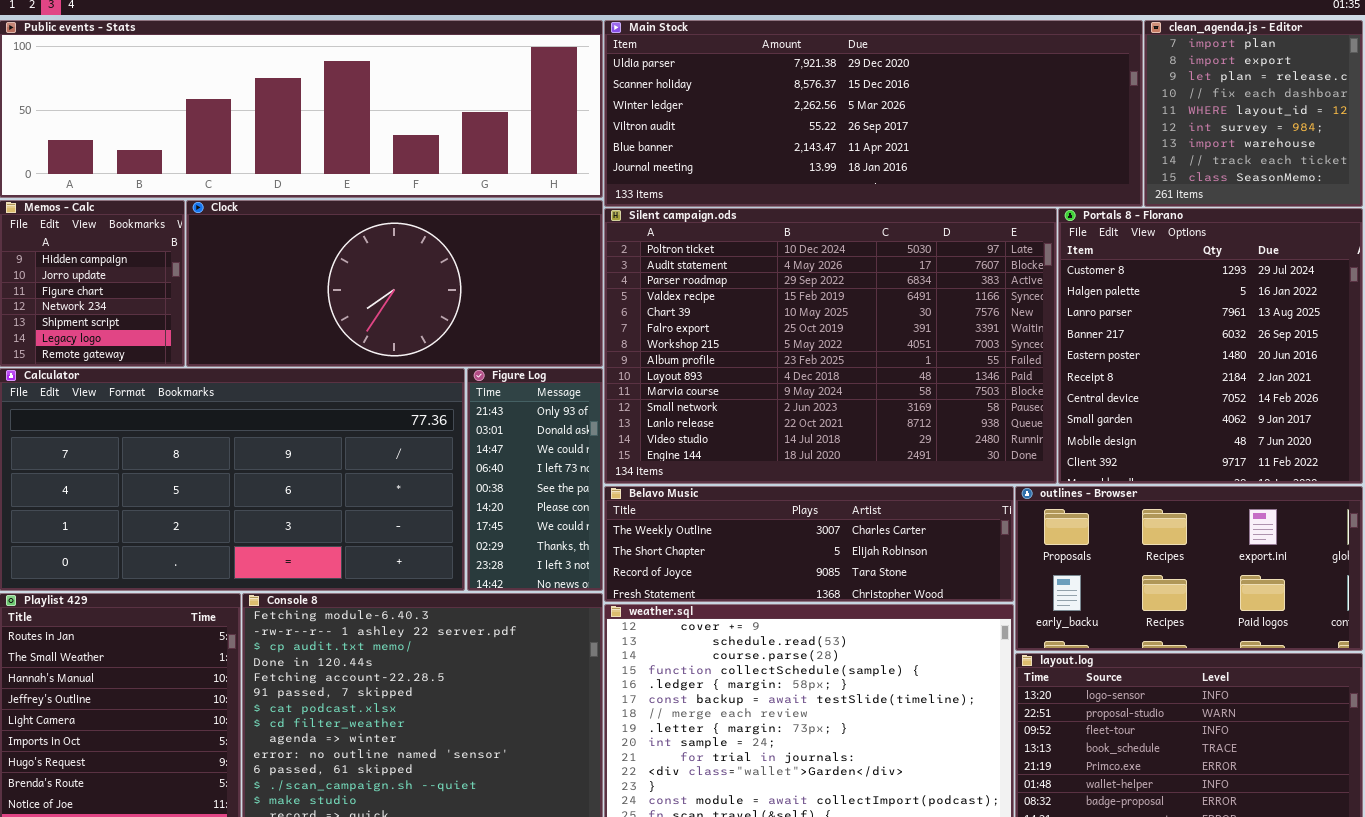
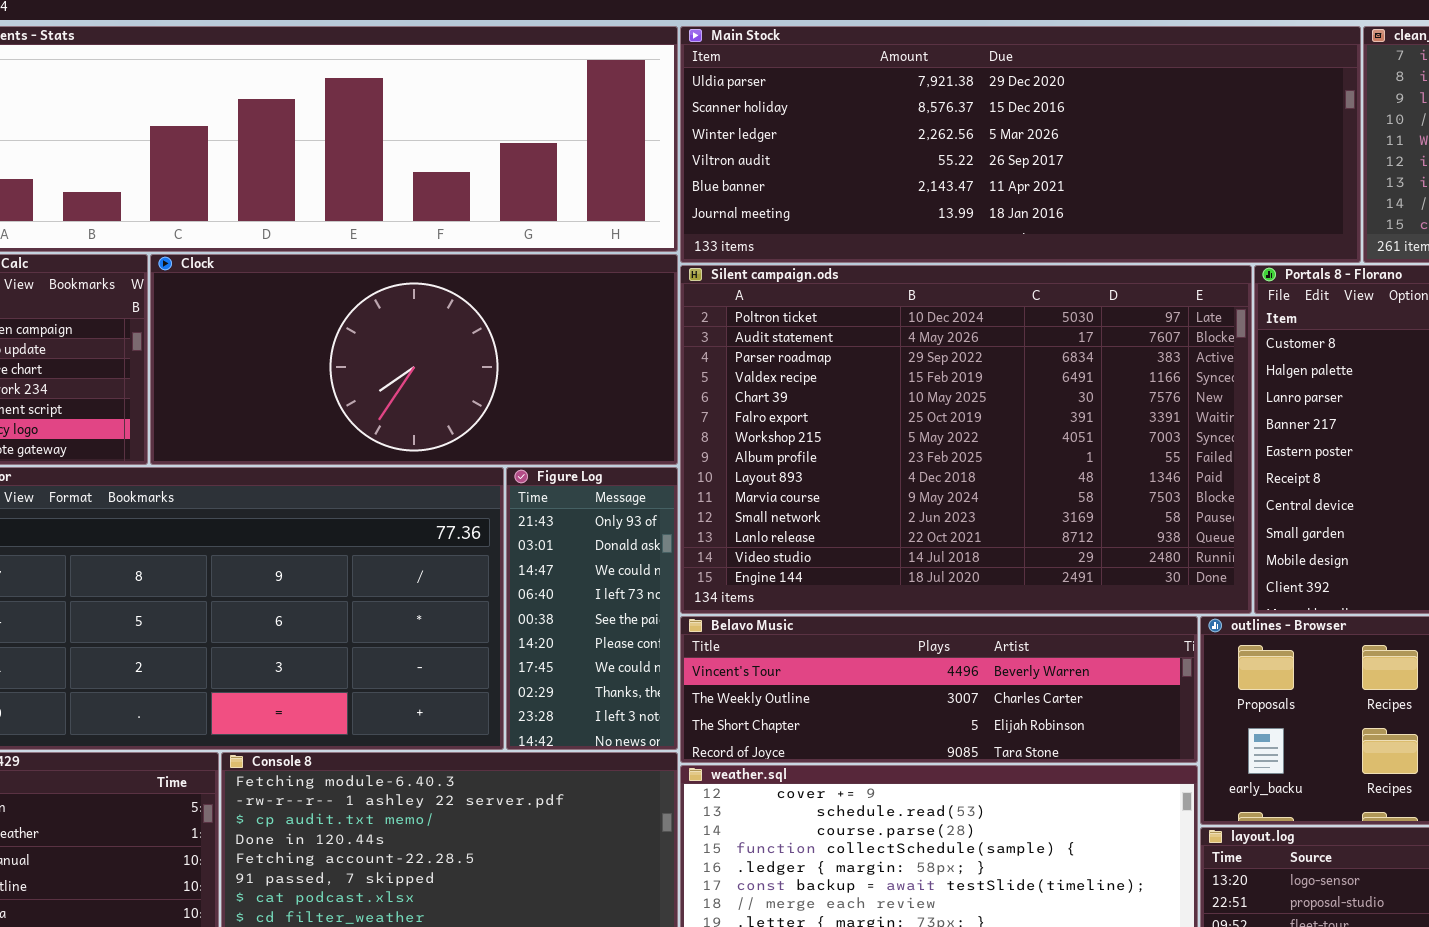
Belavo Music: [604,486,1014,602] -> [680,616,1198,763], scrolled up 1 row

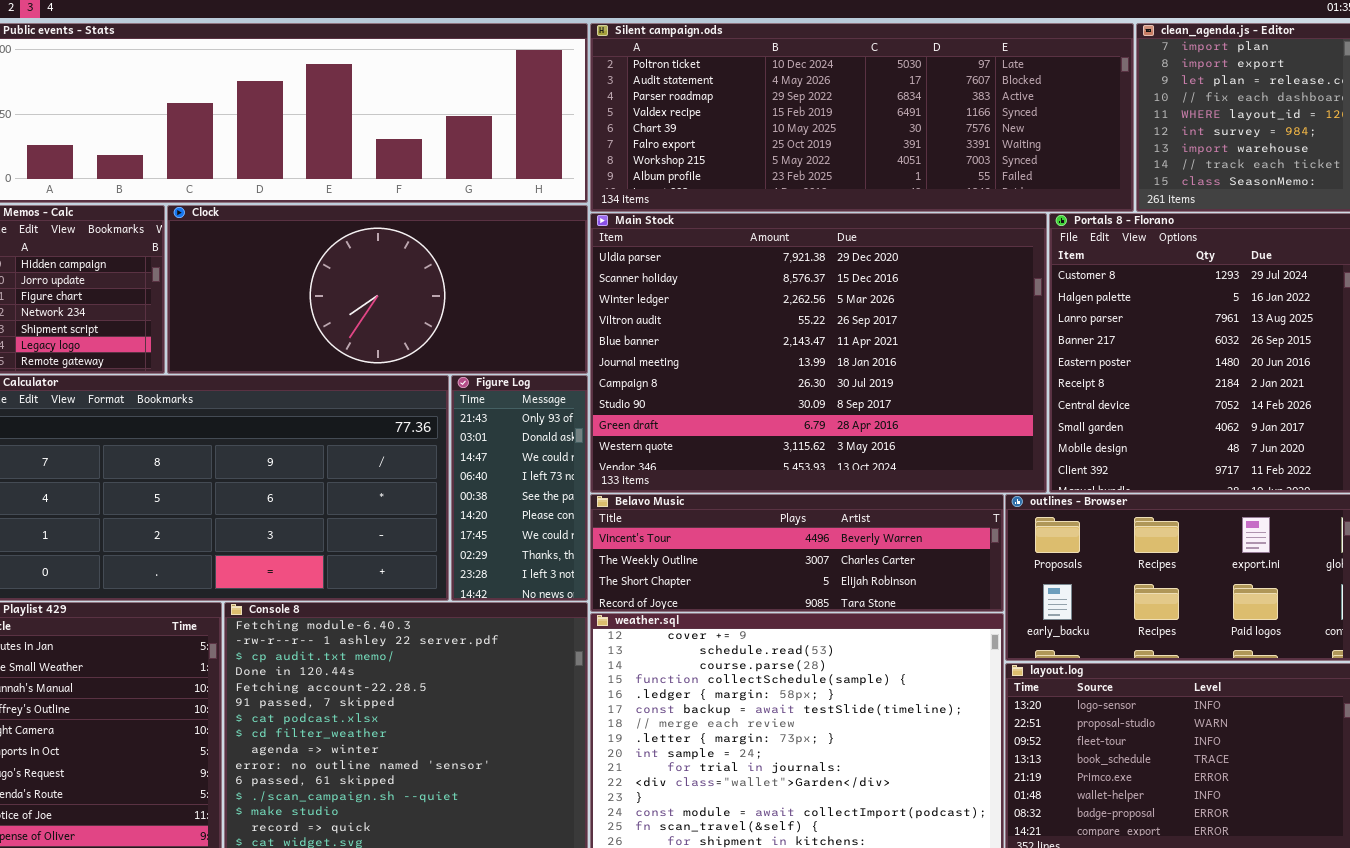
Main Stock: [680,26,1361,263] -> [590,213,1047,493], moved, resized
Silent campaign.ods: [680,265,1252,614] -> [590,23,1134,212], moved, resized

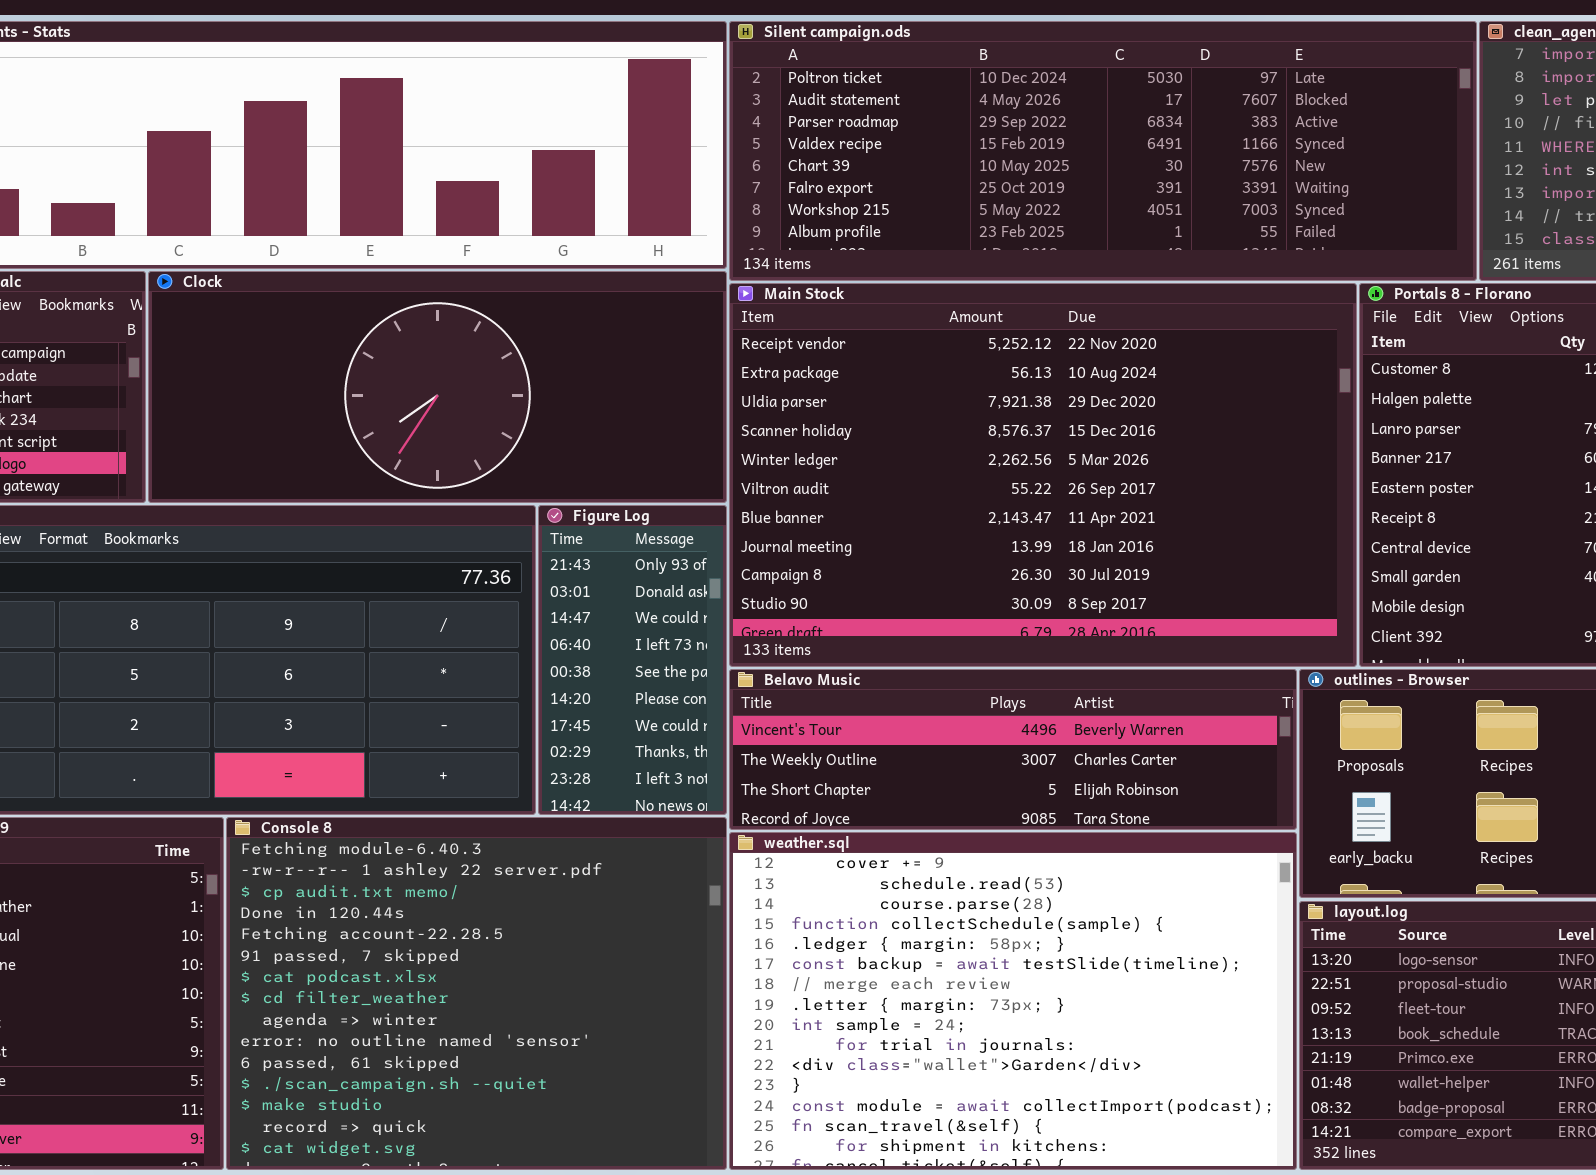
Main Stock: [590,213,1047,493] -> [729,283,1357,667], scrolled up 2 rows

